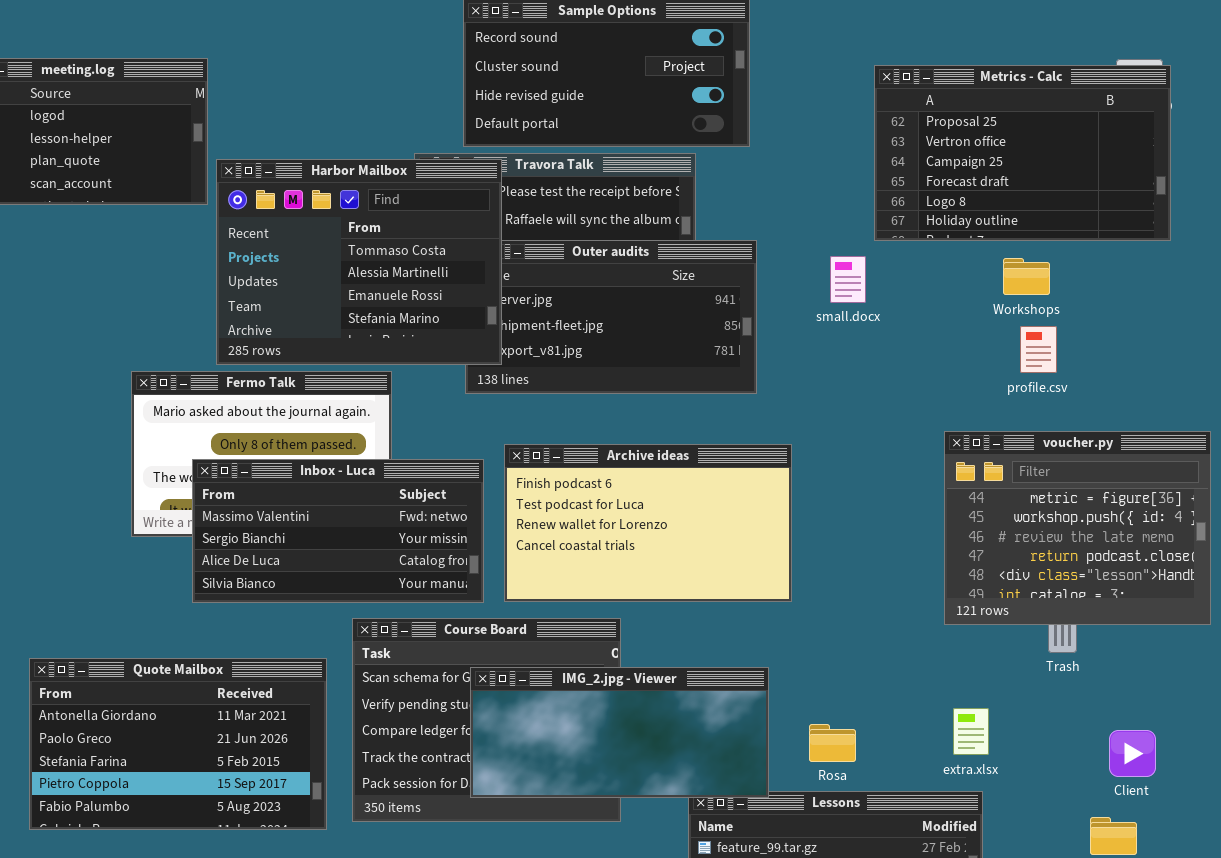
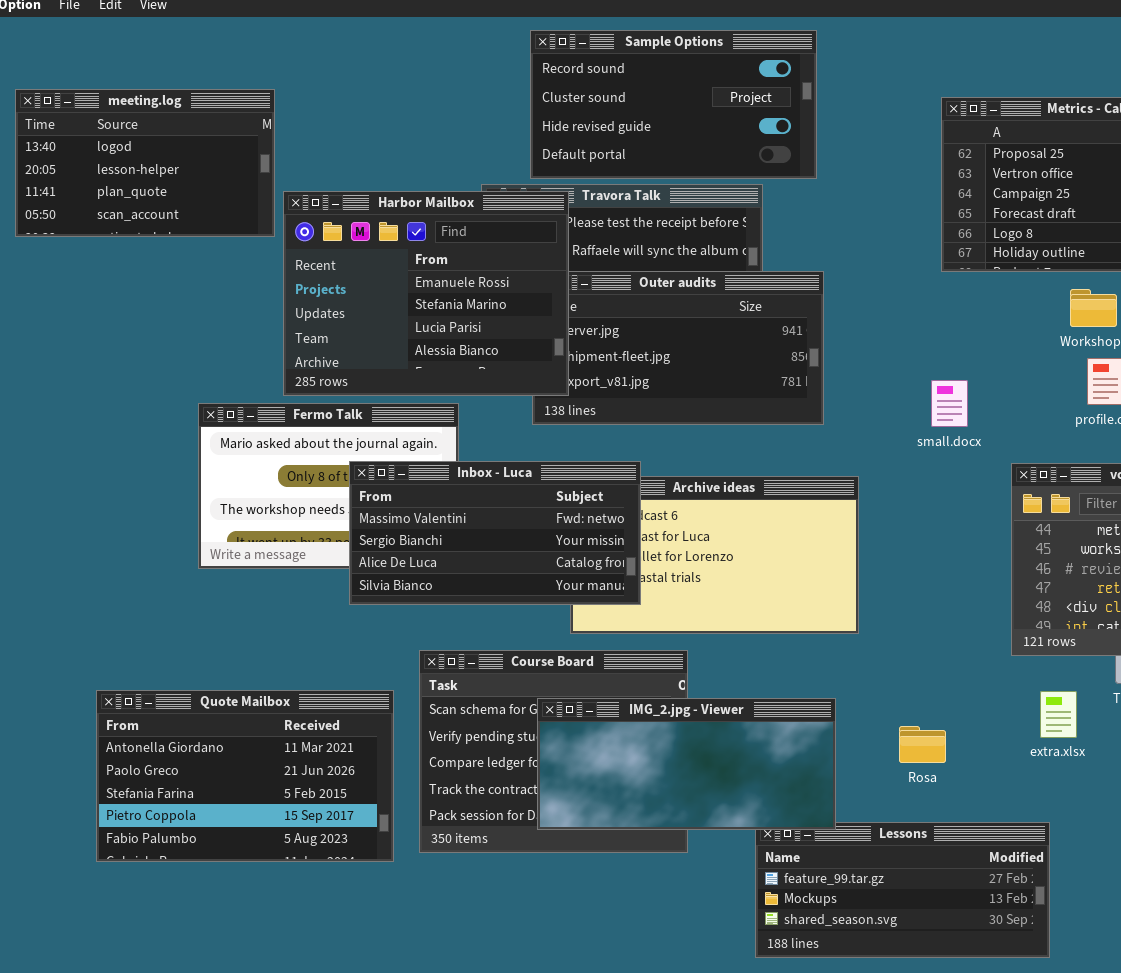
Harbor Mailbox: [216,159,502,365] -> [283,191,569,396], scrolled down 2 rows
small.docx: [830,256,866,303] -> [931,380,968,427], moved
Inbox - Luca: [192,459,484,603] -> [349,461,641,605], moved
extra.xlsx: [953,708,989,755] -> [1040,691,1077,738], moved
Rosa: [809,724,856,762] -> [899,726,946,763], moved

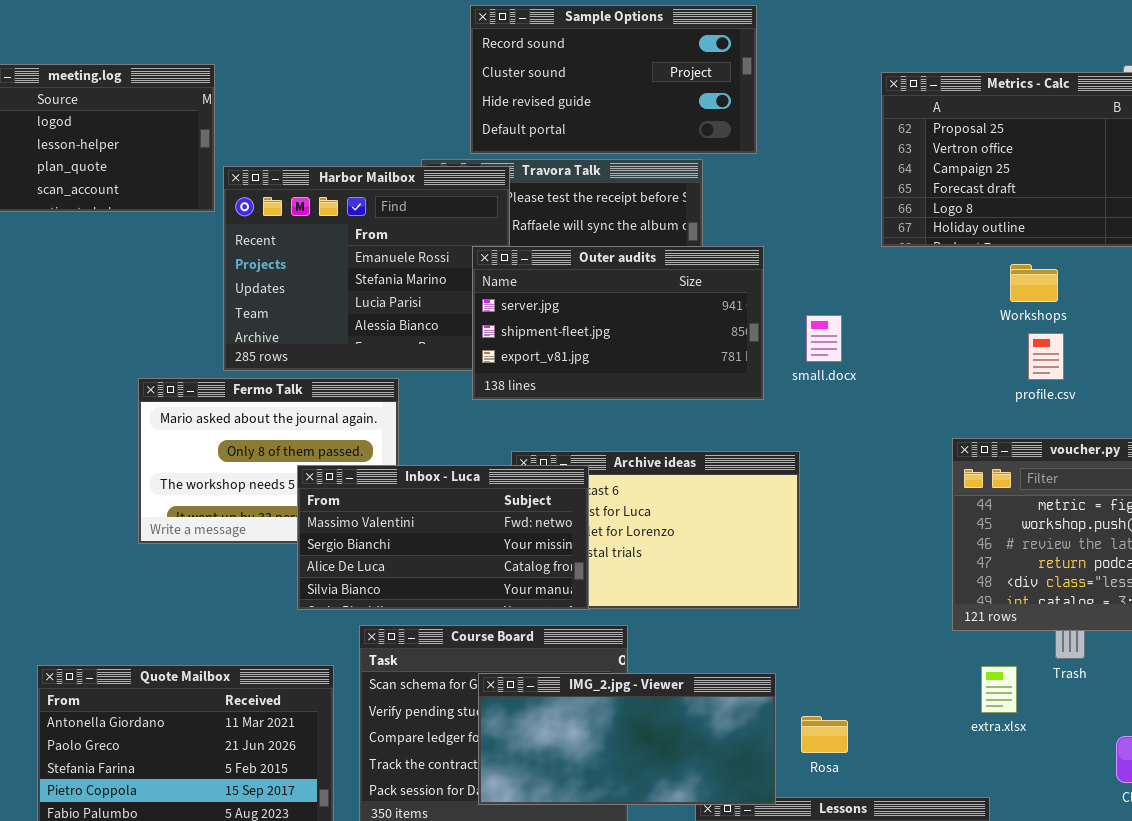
Outer audits: [532,271,824,425] -> [472,246,764,400], raised
small.docx: [931,380,968,427] -> [806,315,842,362], moved
Inbox - Luca: [349,461,641,605] -> [297,465,589,610], moved
Rosa: [899,726,946,763] -> [801,716,848,753], moved

